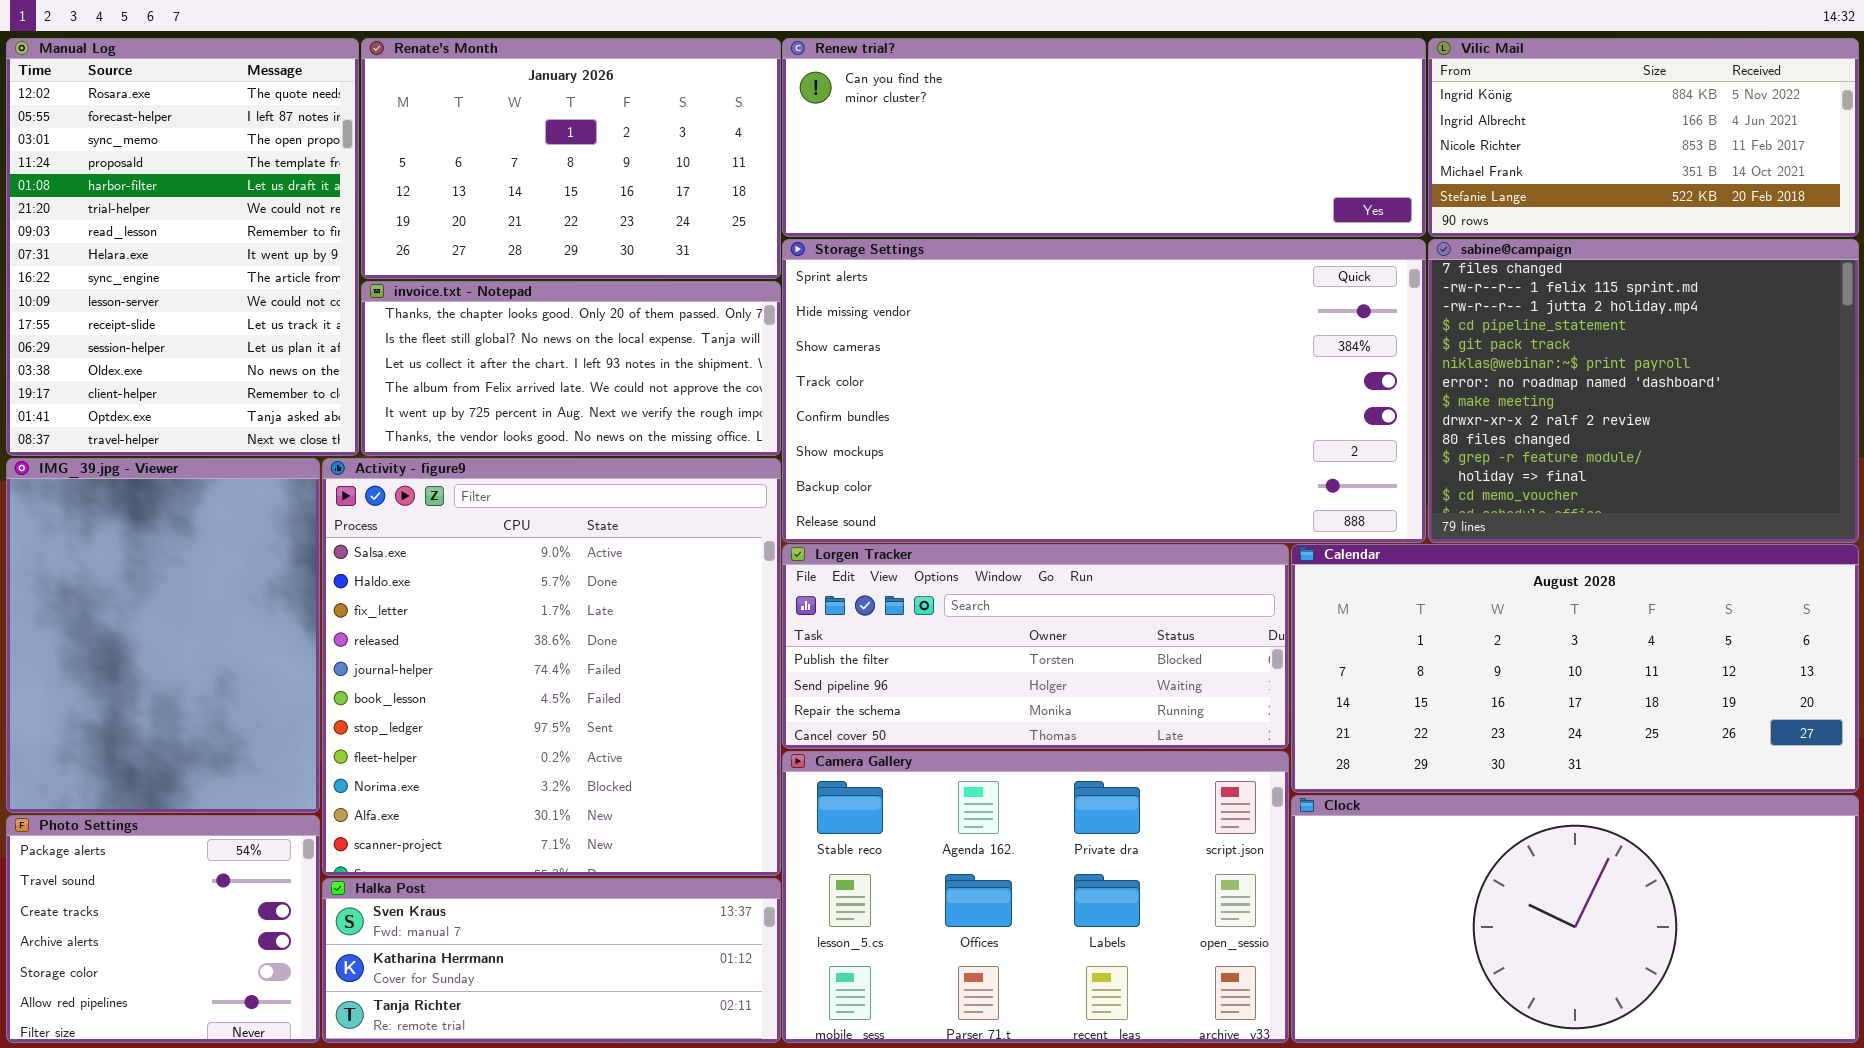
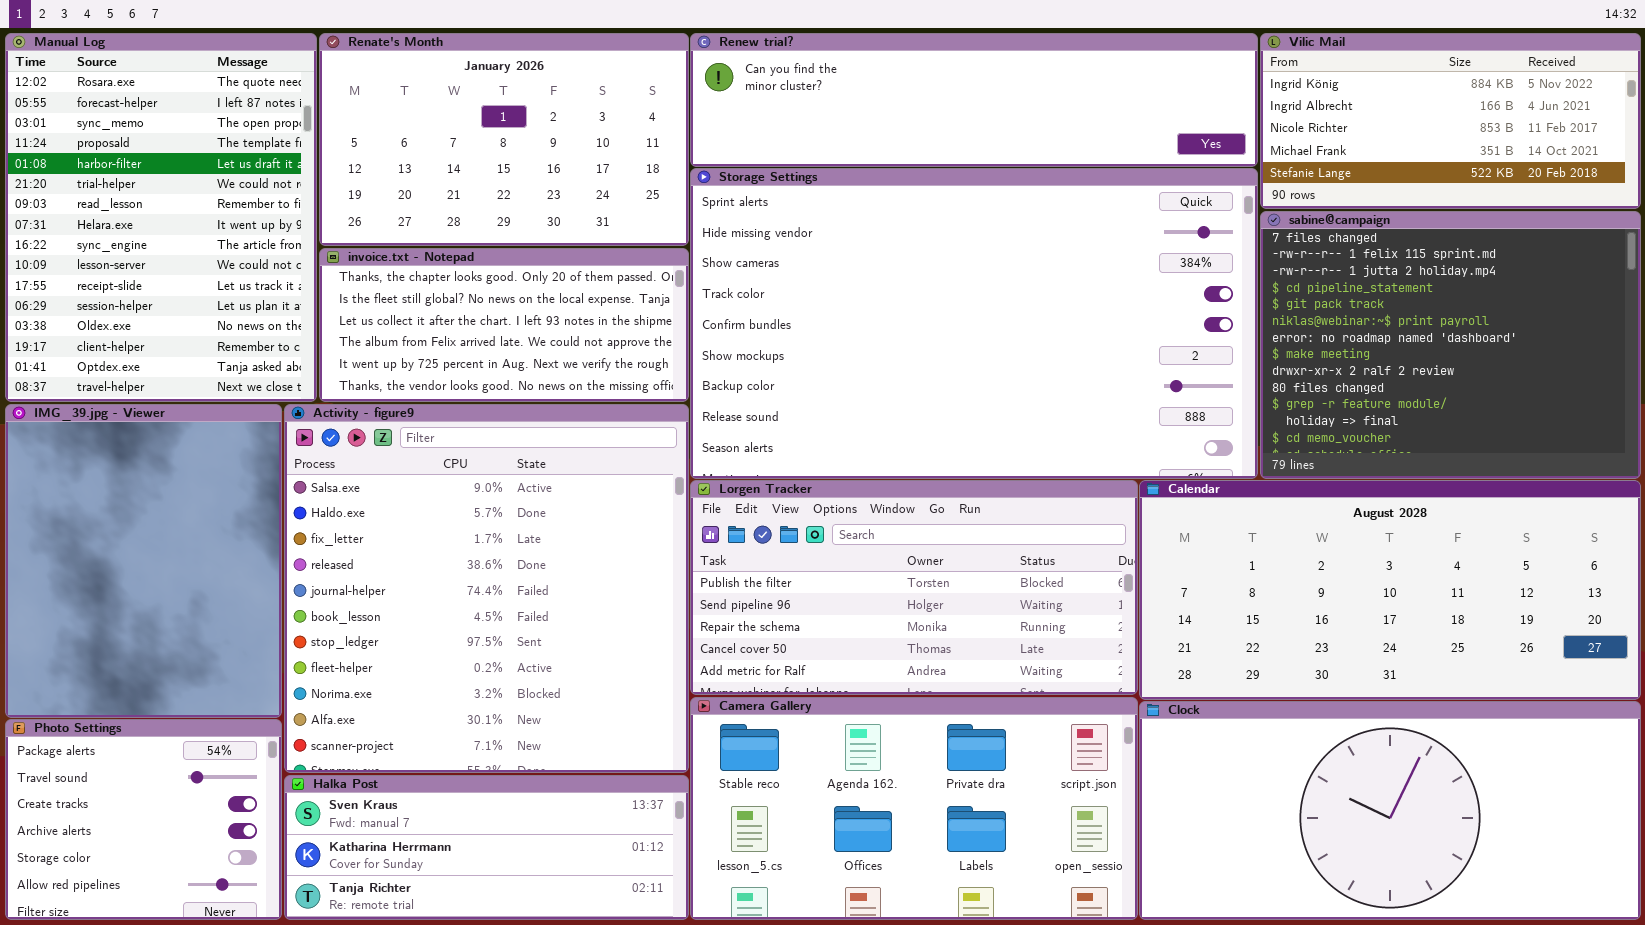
Renew trial?: [782,38,1426,237] -> [690,33,1258,167], resized
Storage Settings: [782,239,1426,543] -> [690,168,1258,479], resized
Lorgen Tracker: [782,544,1289,749] -> [690,480,1138,695], resized
Camera Gallery: [782,751,1289,1043] -> [690,697,1138,920], resized

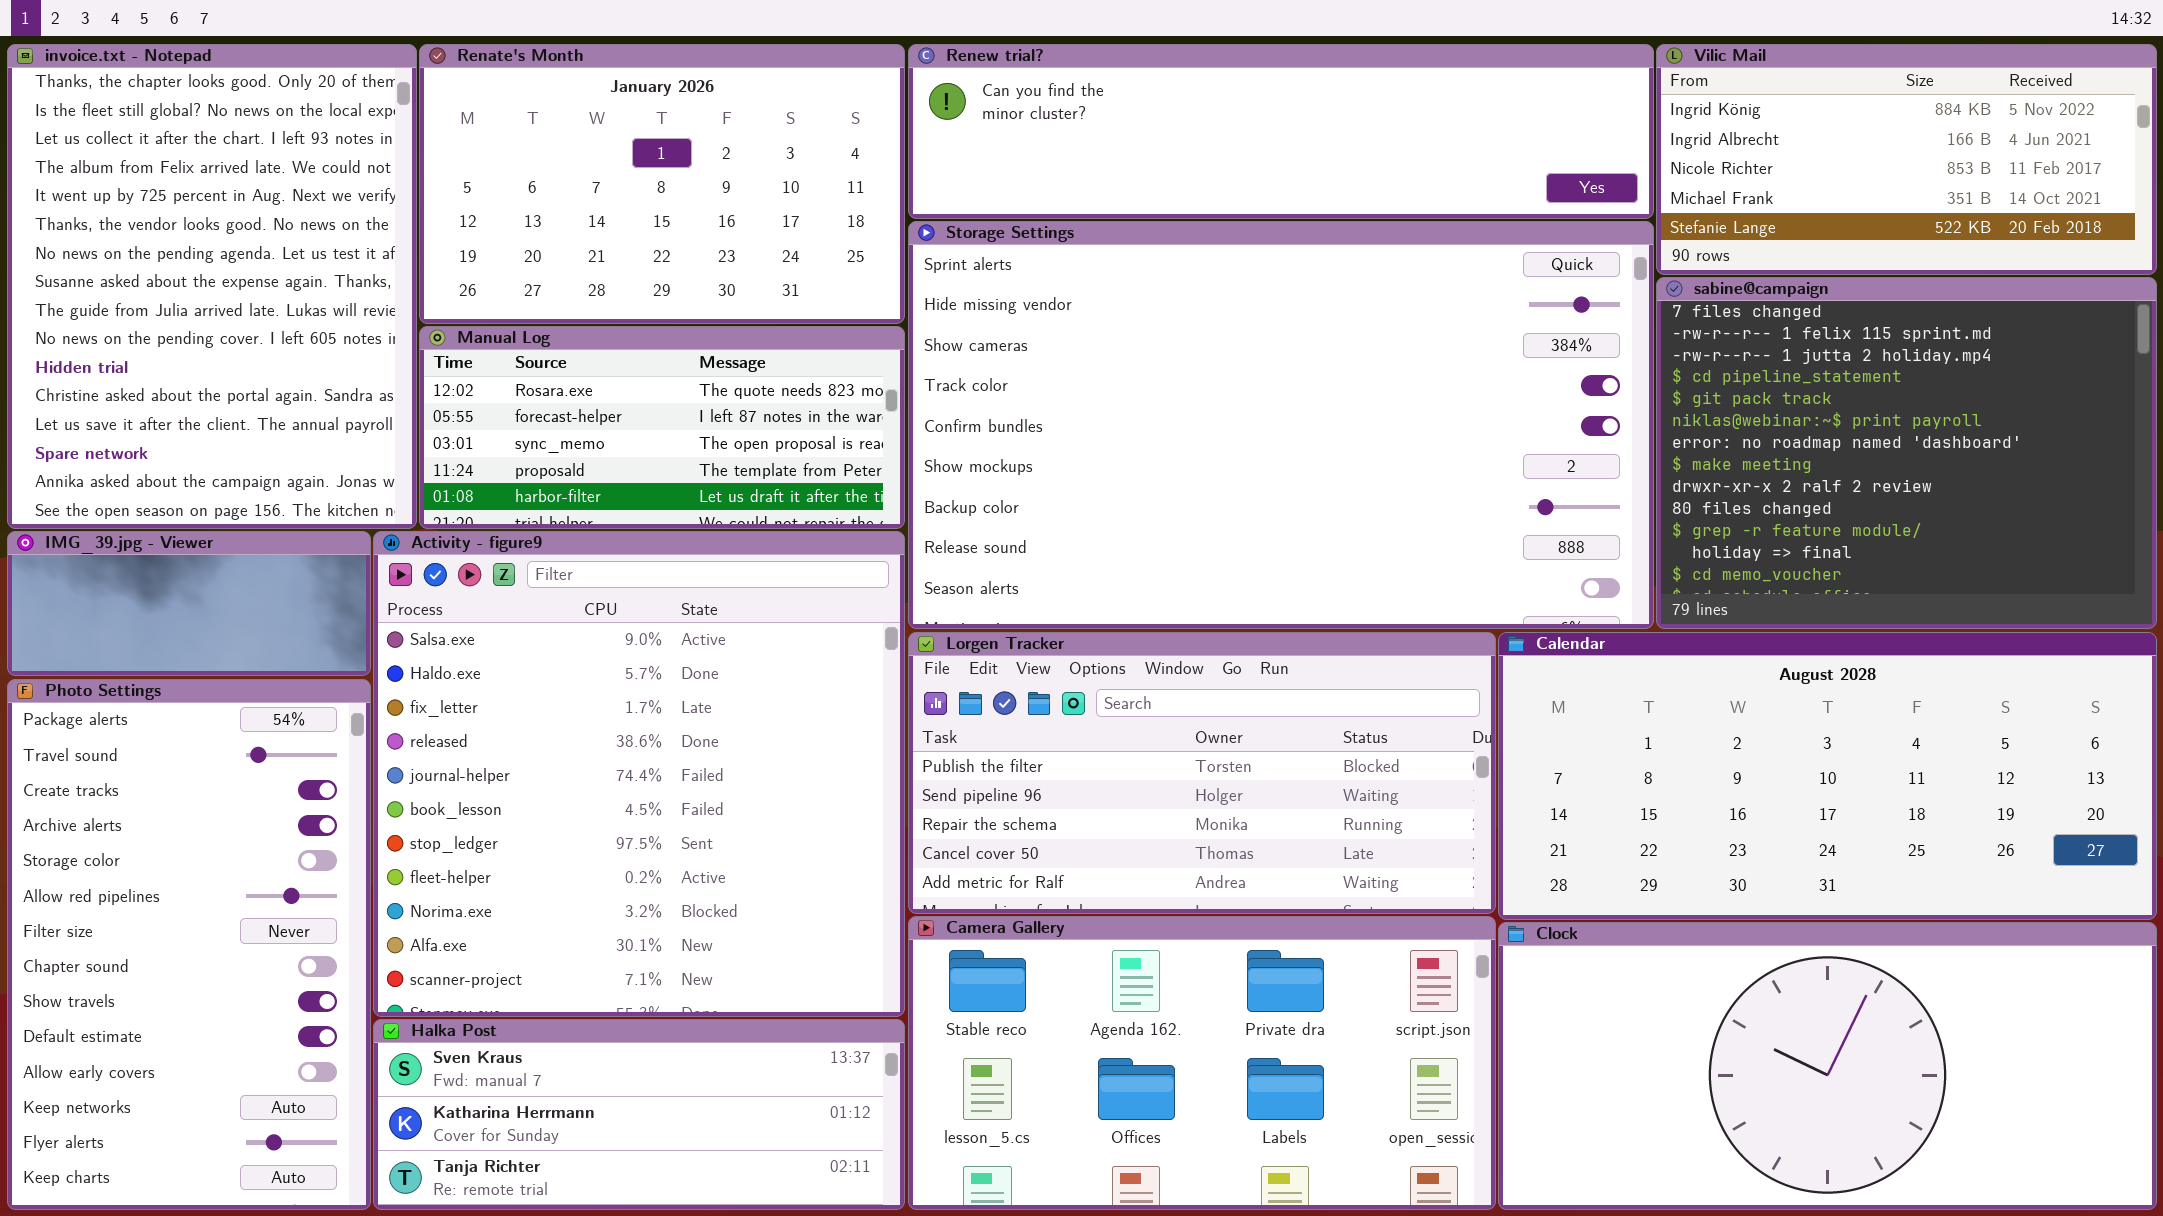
Manual Log: [5,33,317,402] -> [419,326,905,529], moved, resized
invoice.txt - Notepad: [319,248,689,402] -> [7,44,417,529], moved, resized
IMG_39.jpg - Viewer: [5,404,282,718] -> [7,531,371,676], resized
Photo Settings: [5,719,282,920] -> [7,679,371,1210], resized

